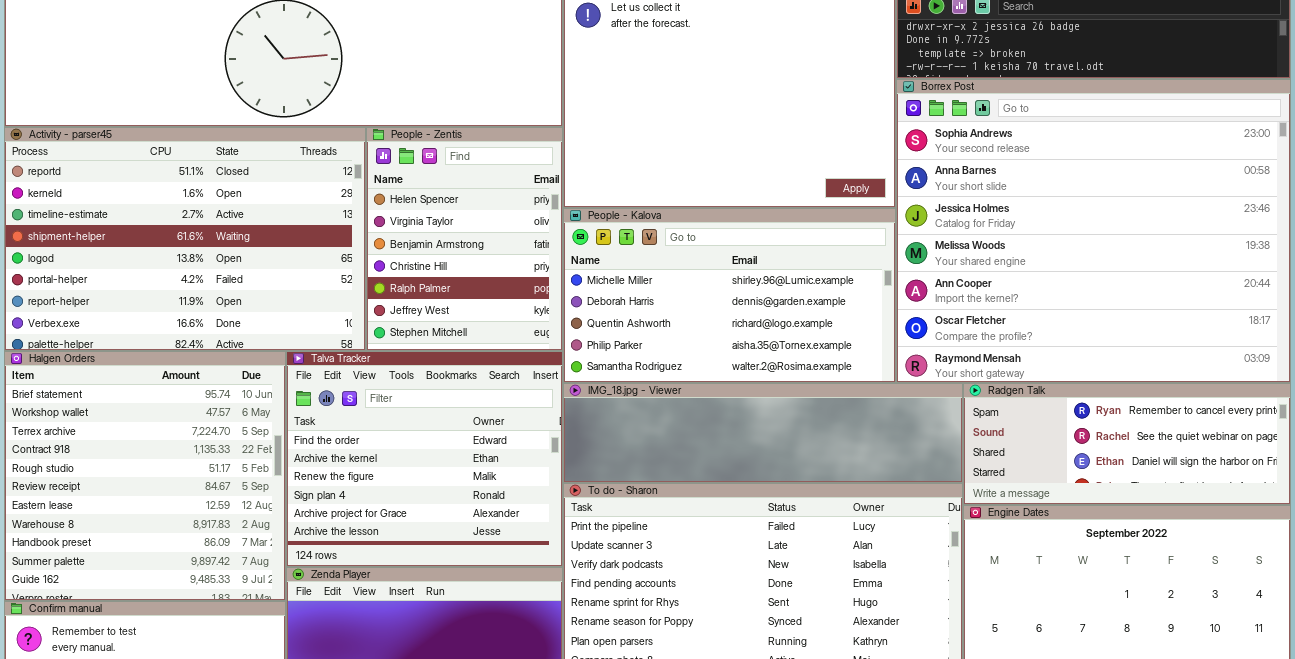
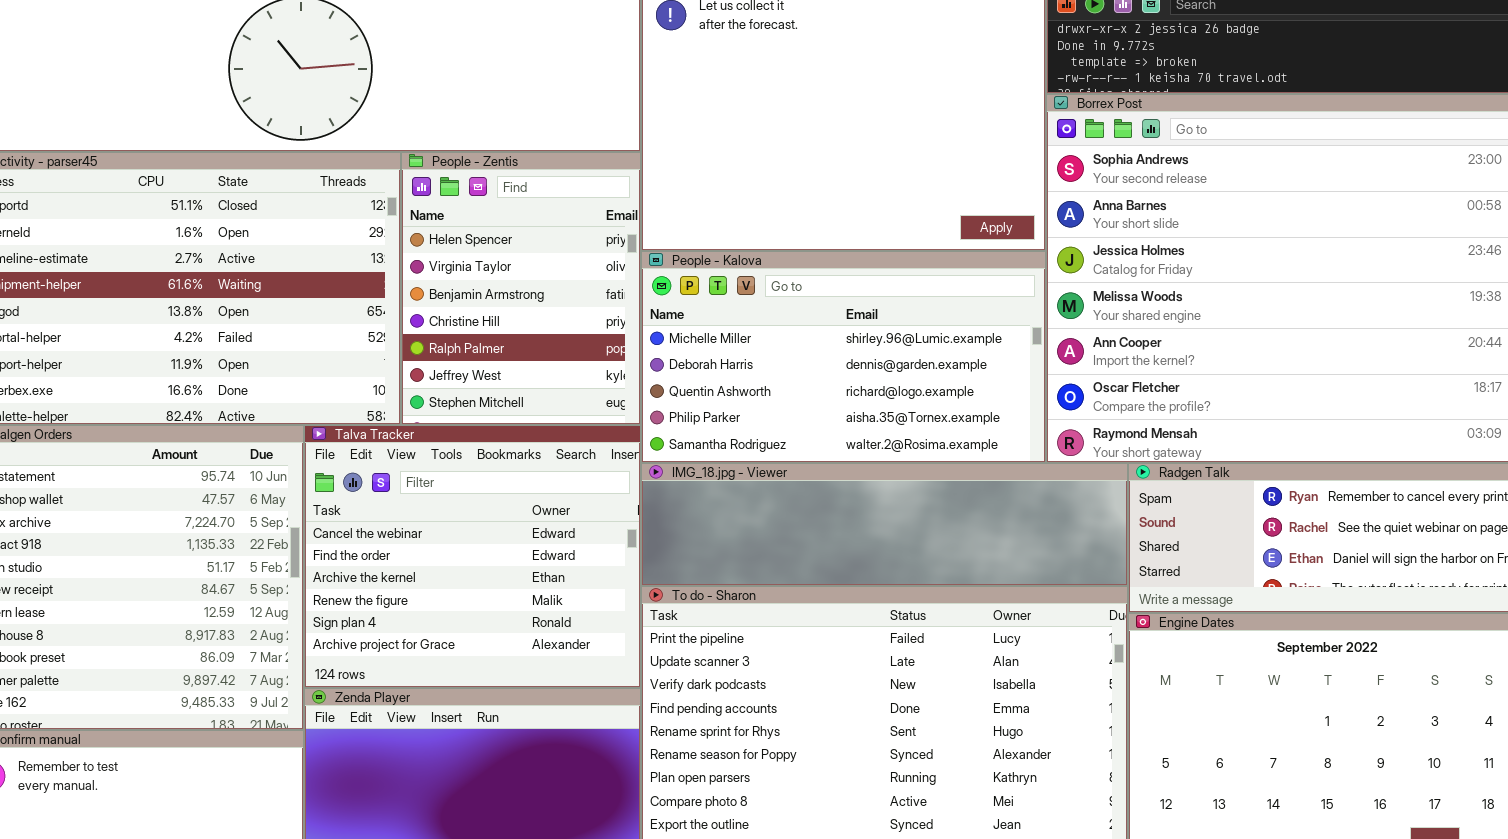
Talva Tracker: [286,351,563,567] -> [304,425,641,688], scrolled up 1 row

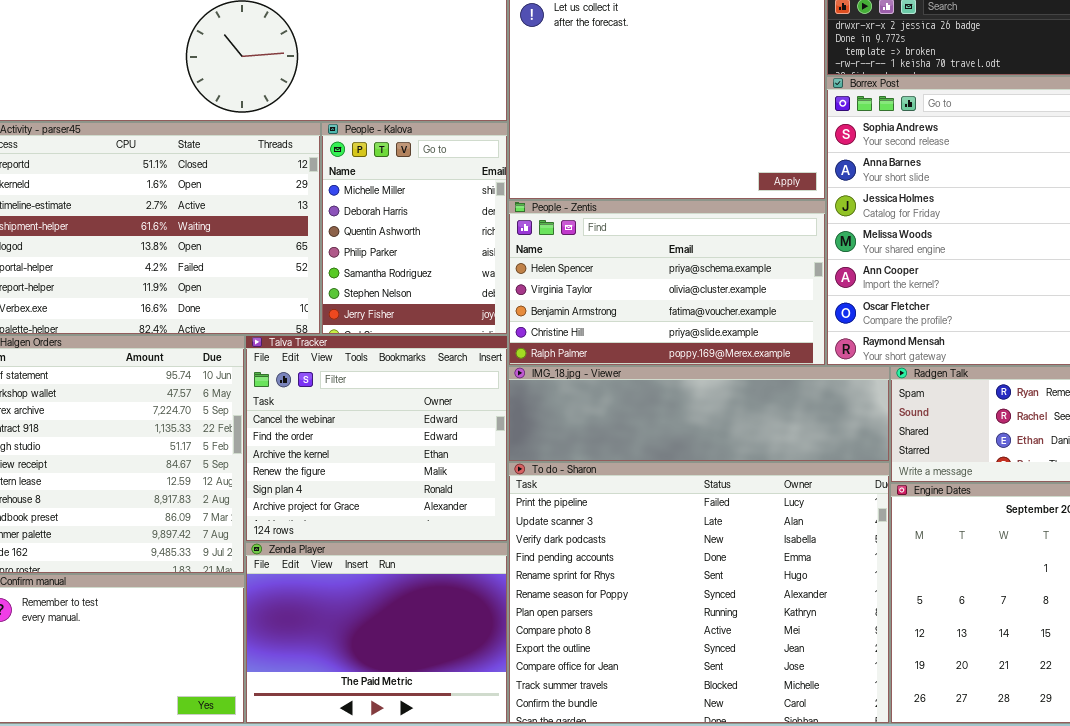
People - Zentis: [401,152,641,425] -> [508,200,826,366], moved, resized
People - Kalova: [641,251,1046,463] -> [321,122,508,335], moved, resized

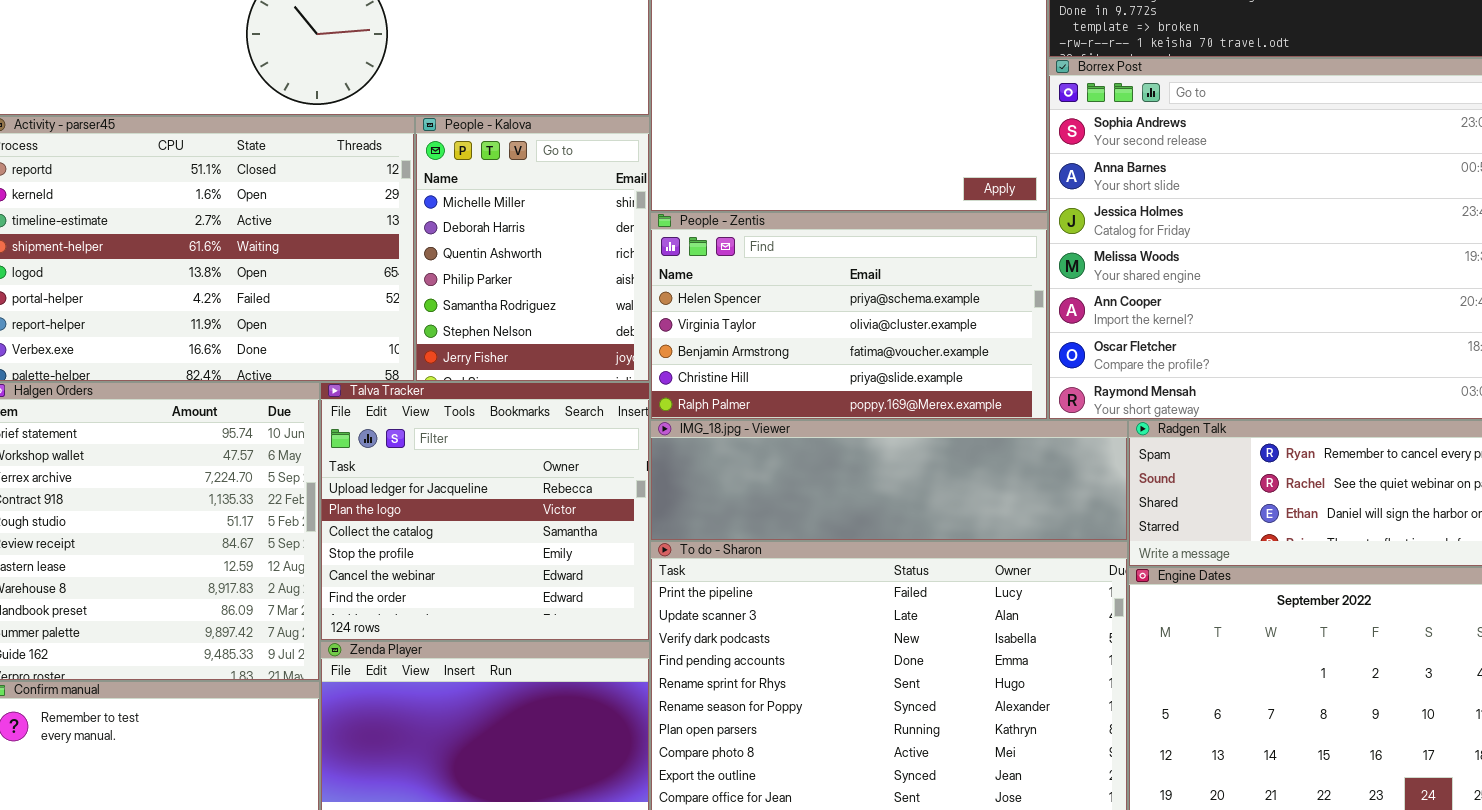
Talva Tracker: [245,335,508,542] -> [320,382,650,641], scrolled up 4 rows

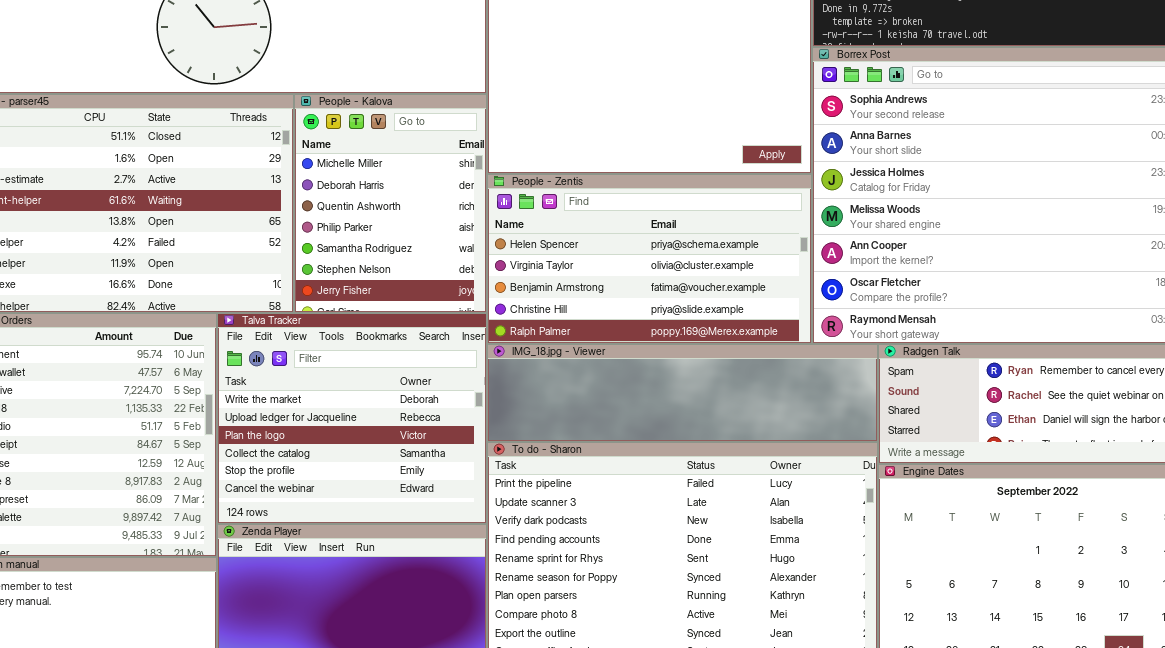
Talva Tracker: [320,382,650,641] -> [217,313,487,524], scrolled up 1 row

